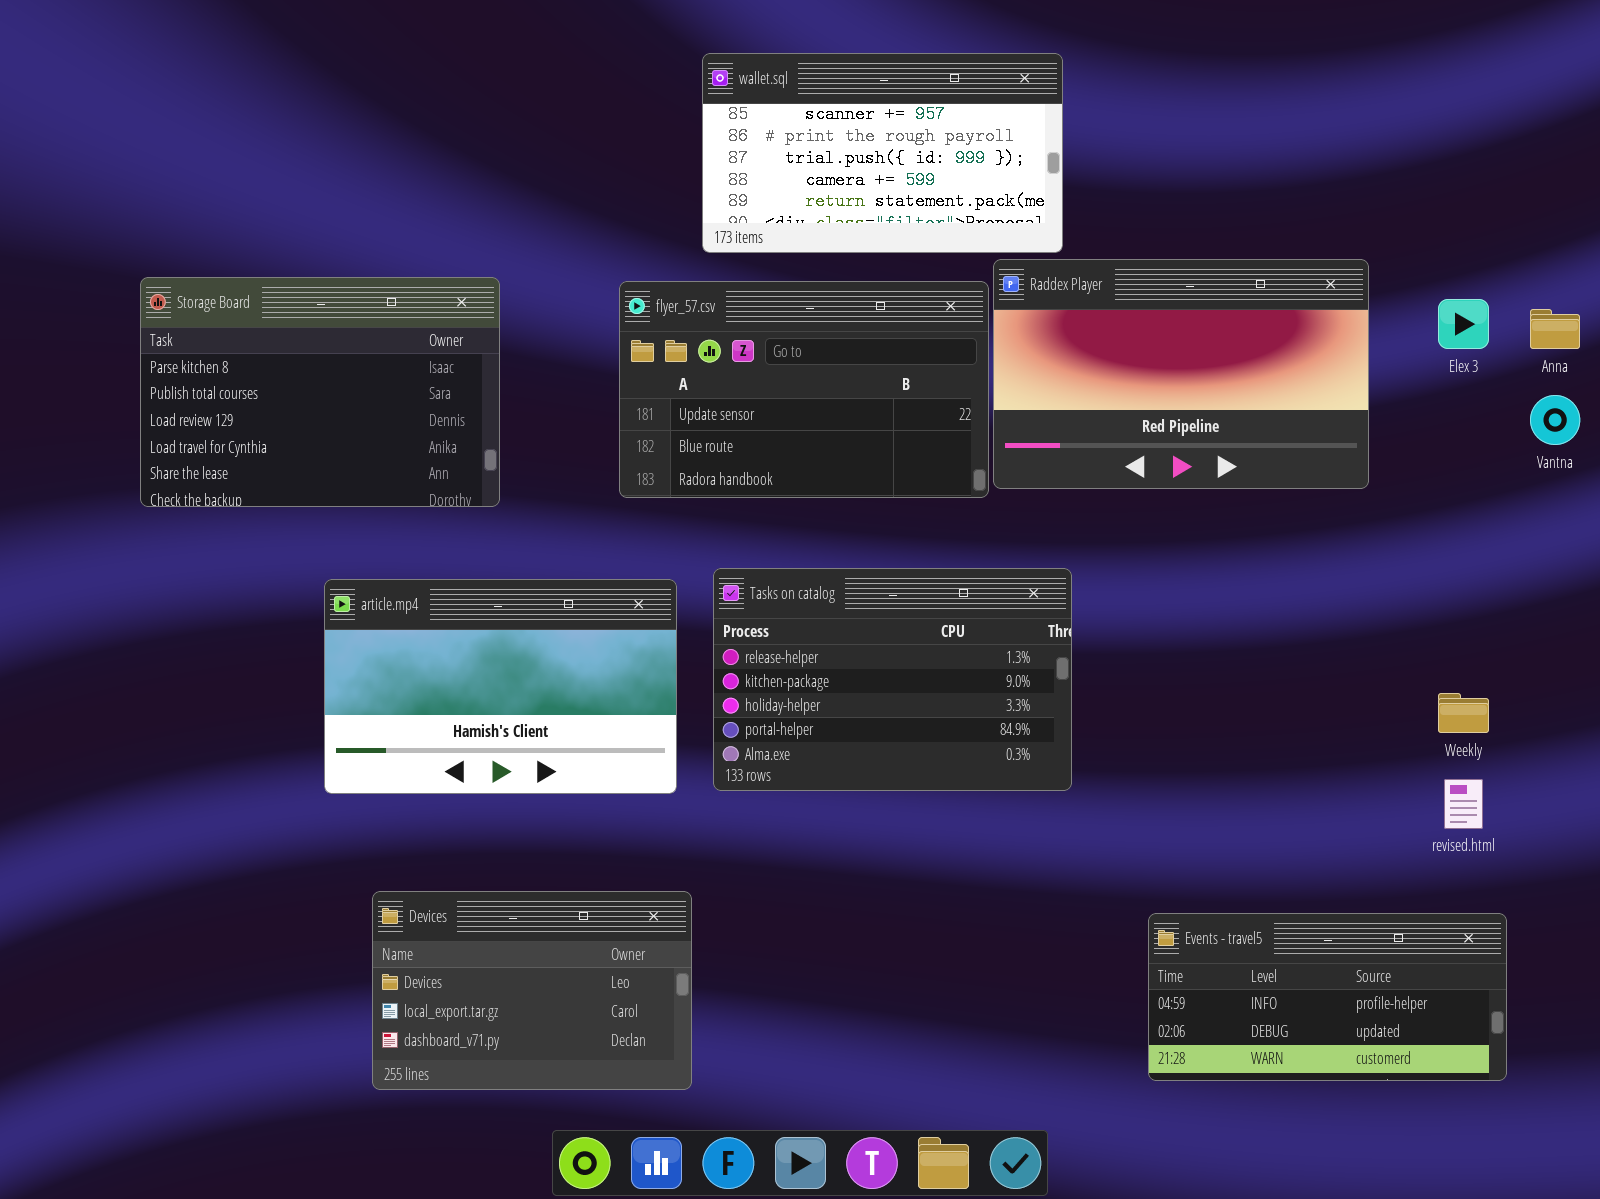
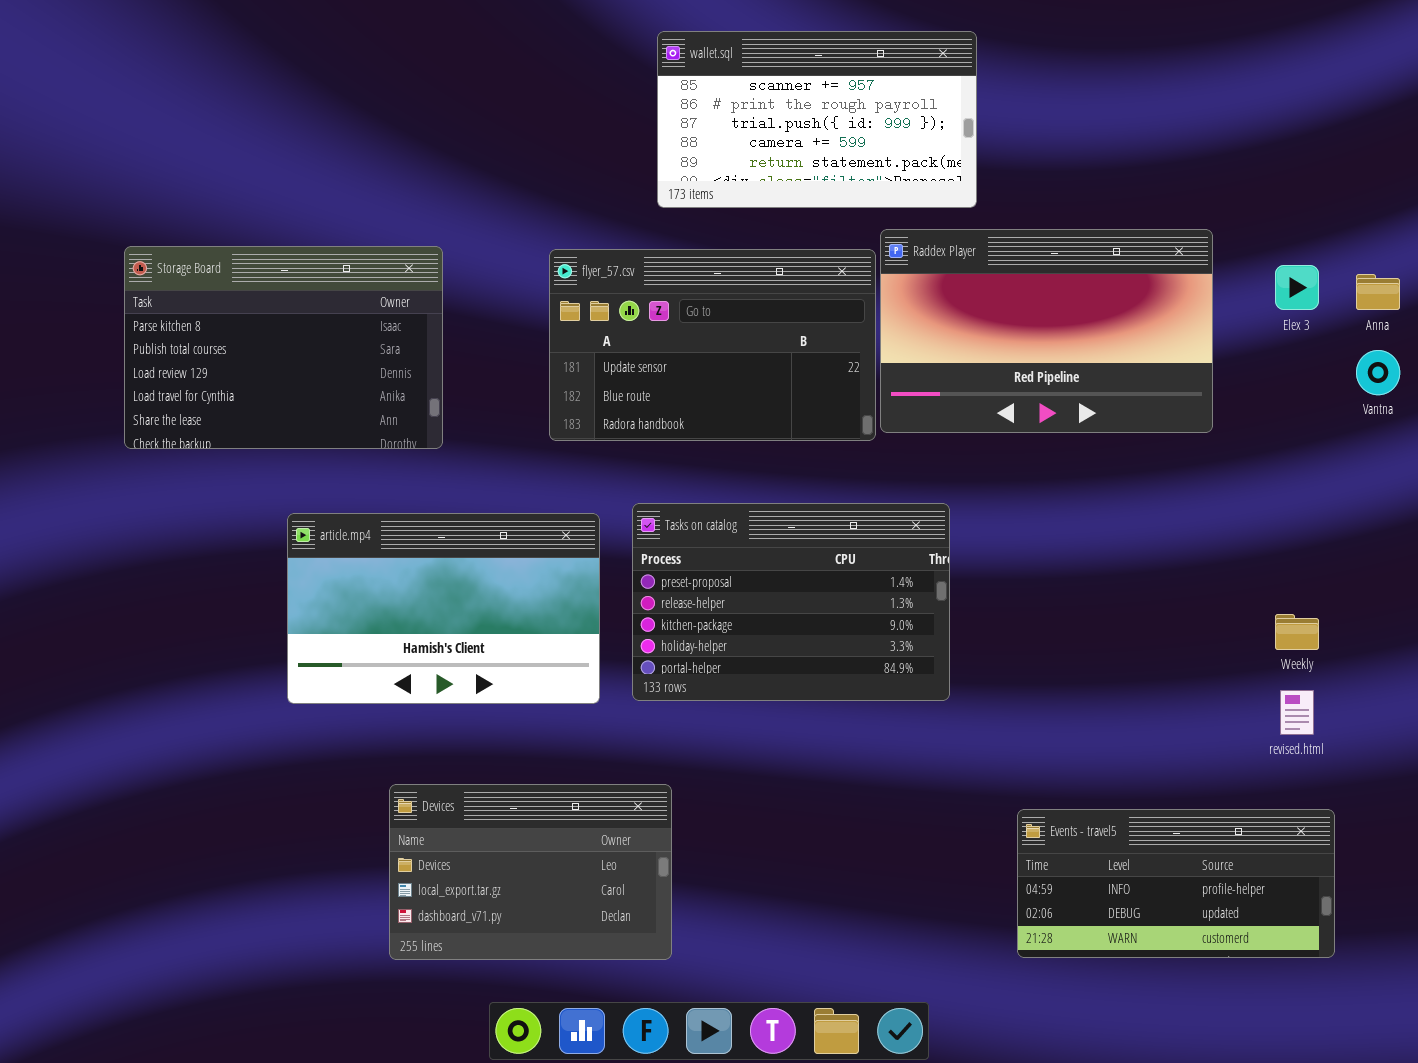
wallet.sql: [702,53,1063,253] -> [657,31,977,208], moved
Tasks on catalog: [713,568,1072,791] -> [632,503,950,701], scrolled up 1 row
Devices: [372,891,692,1090] -> [389,784,672,960], moved

